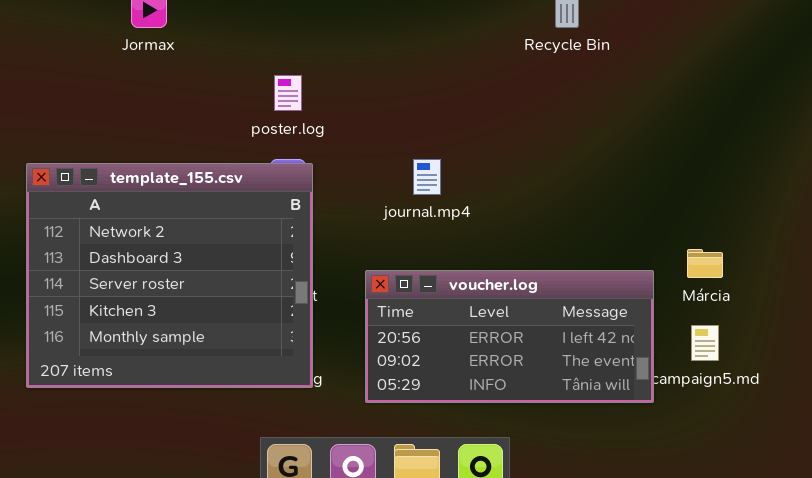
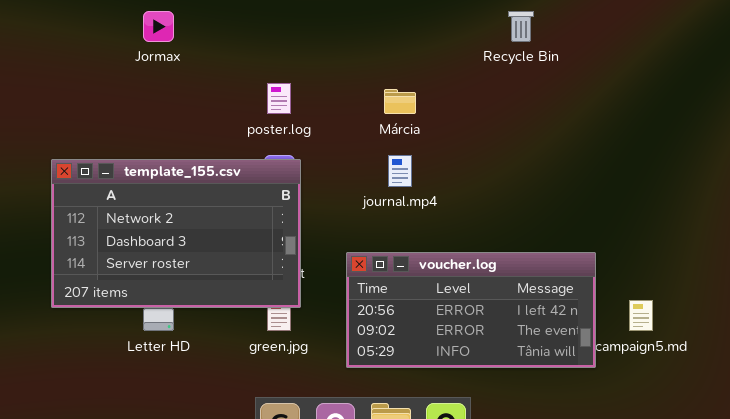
template_155.csv: [26,163,313,388] -> [51,159,301,308], resized
Márcia: [687,249,723,278] -> [384,89,416,114], moved

